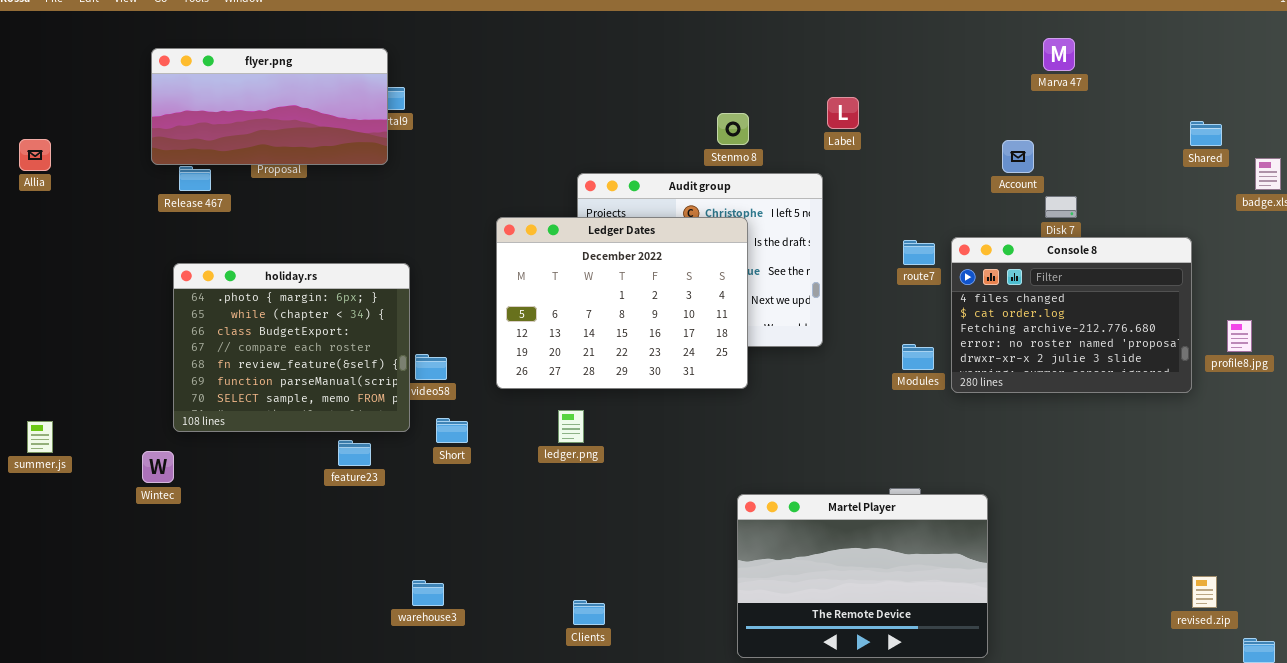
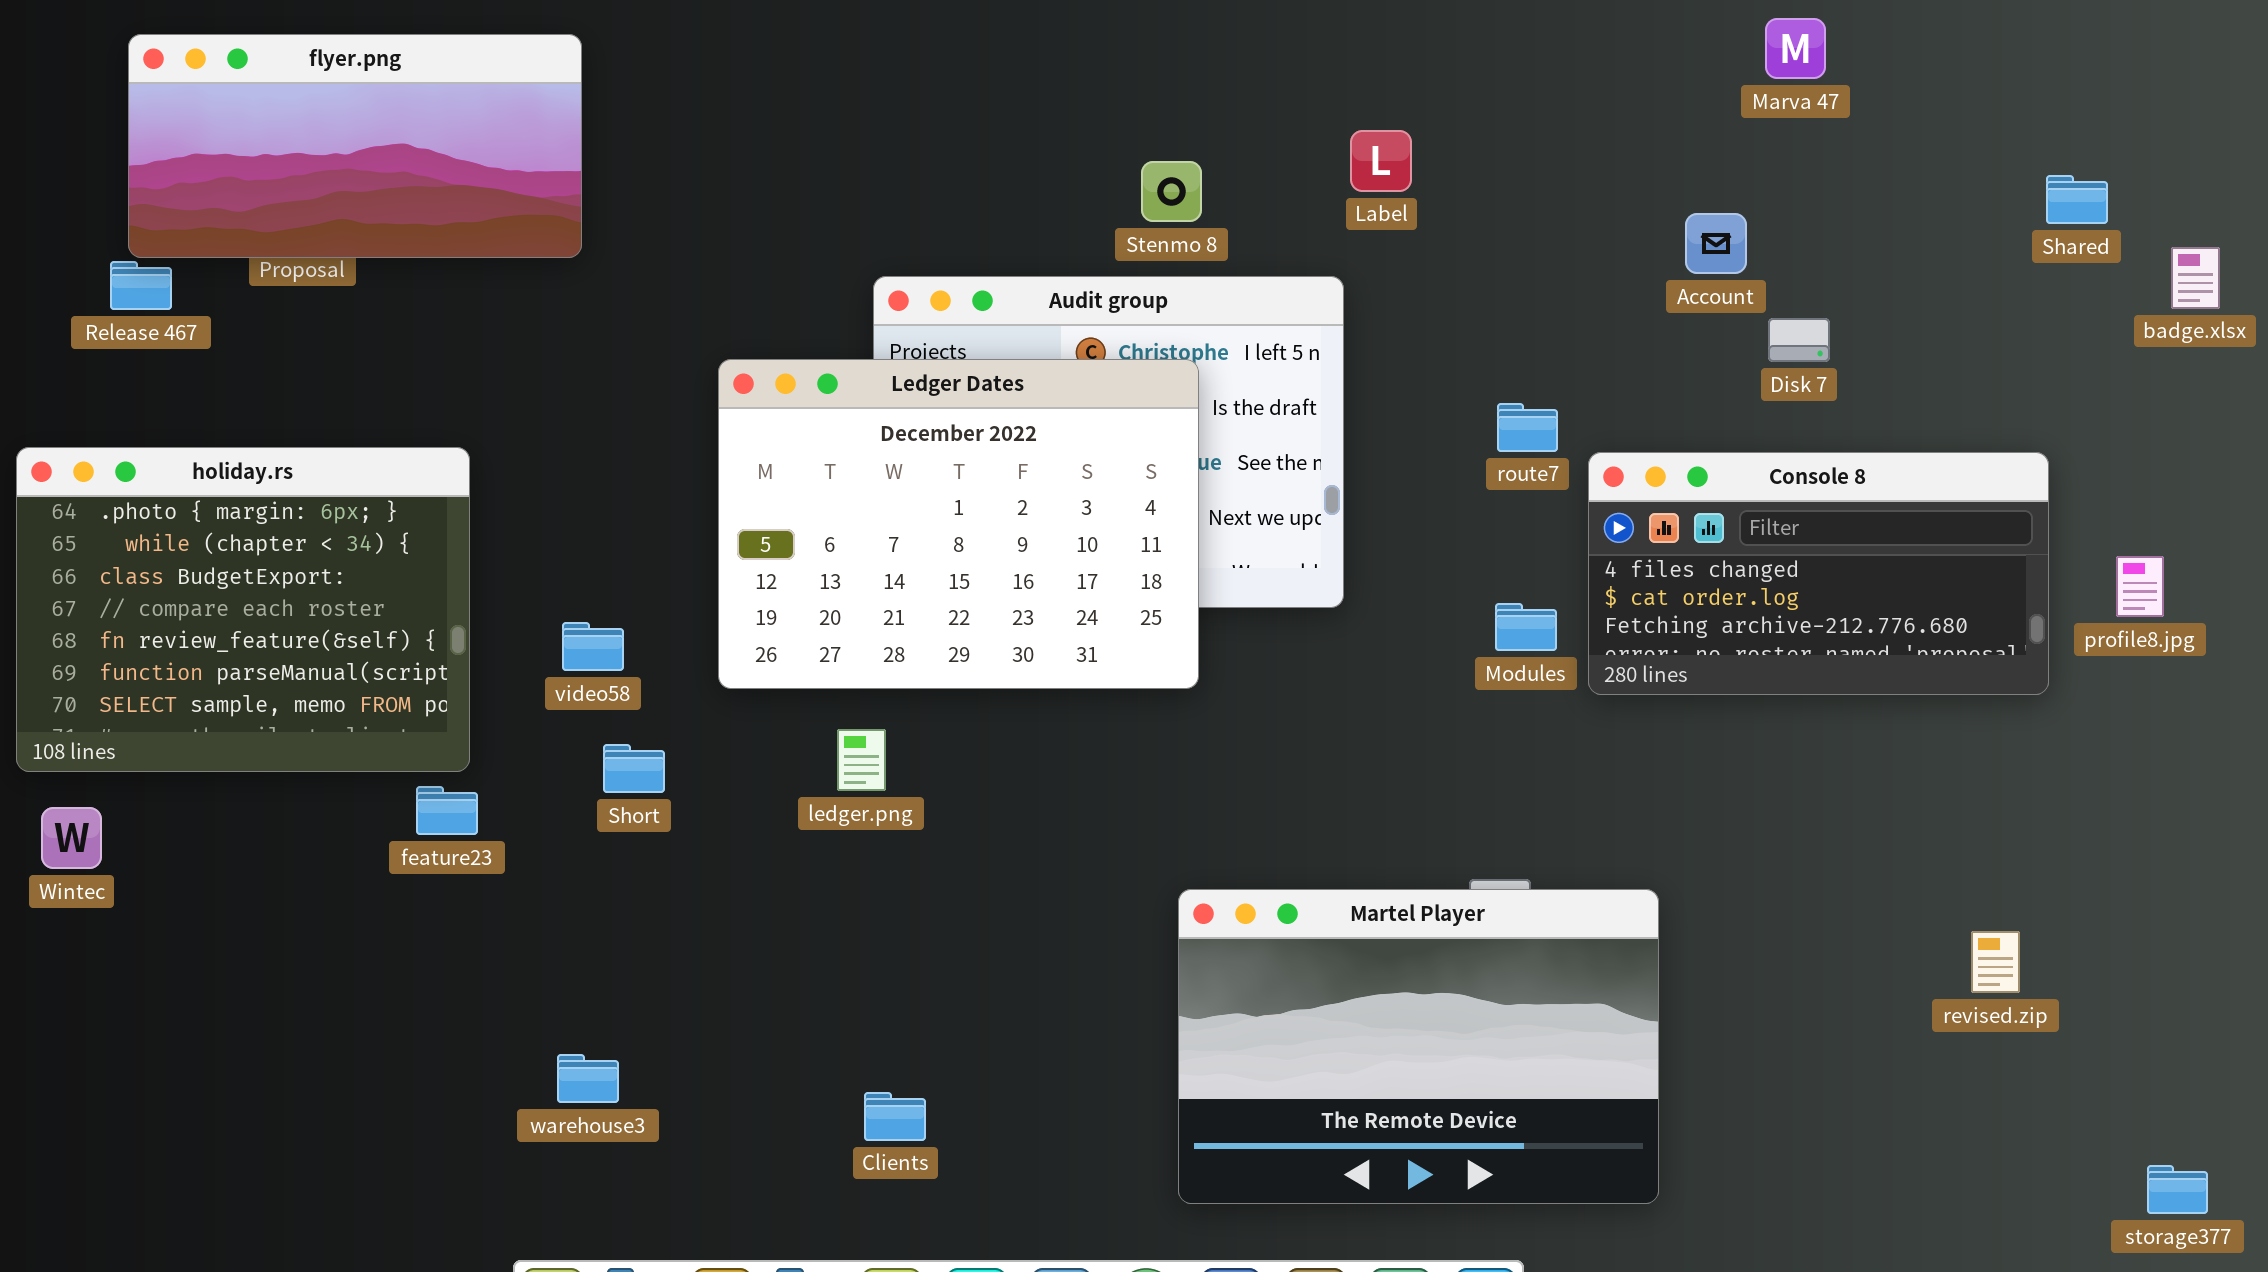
flyer.png: [151,48,388,165] -> [128,34,582,258], moved
Console 8: [951,237,1192,393] -> [1588,452,2049,695], resized
holiday.rs: [173,263,410,432] -> [16,447,470,772], moved
revised.zip: [1192,576,1217,608] -> [1971,931,2020,993], moved

